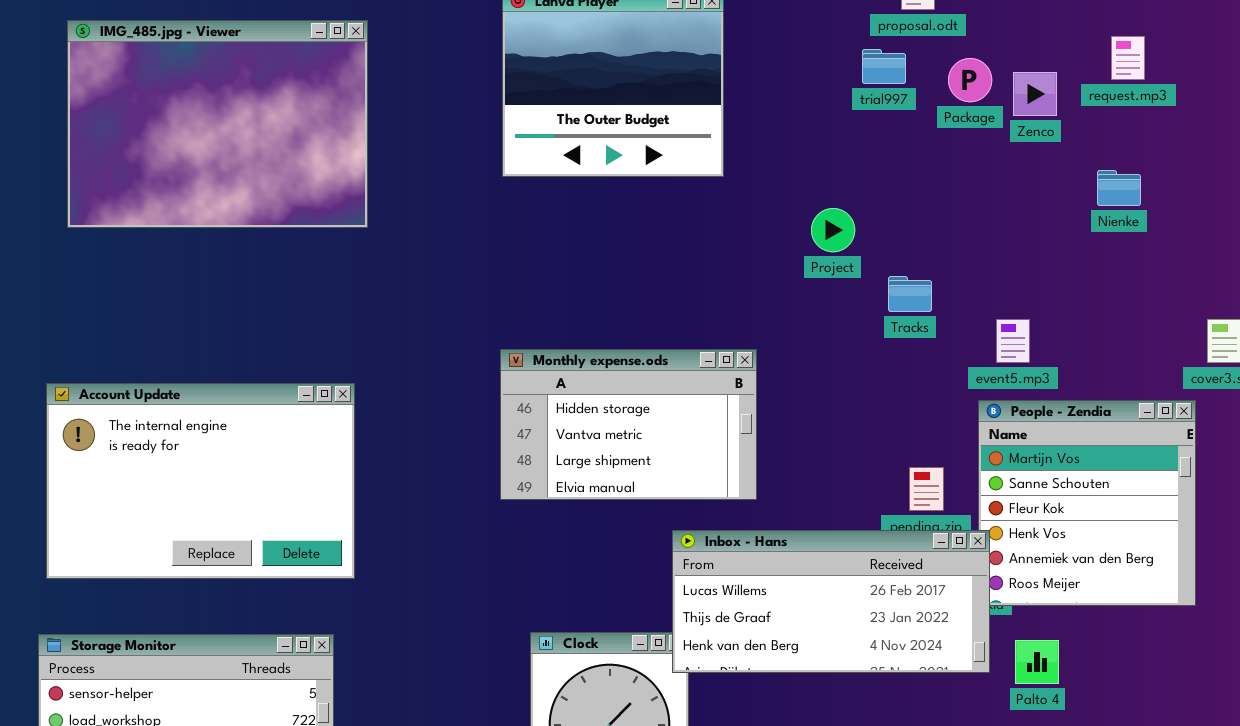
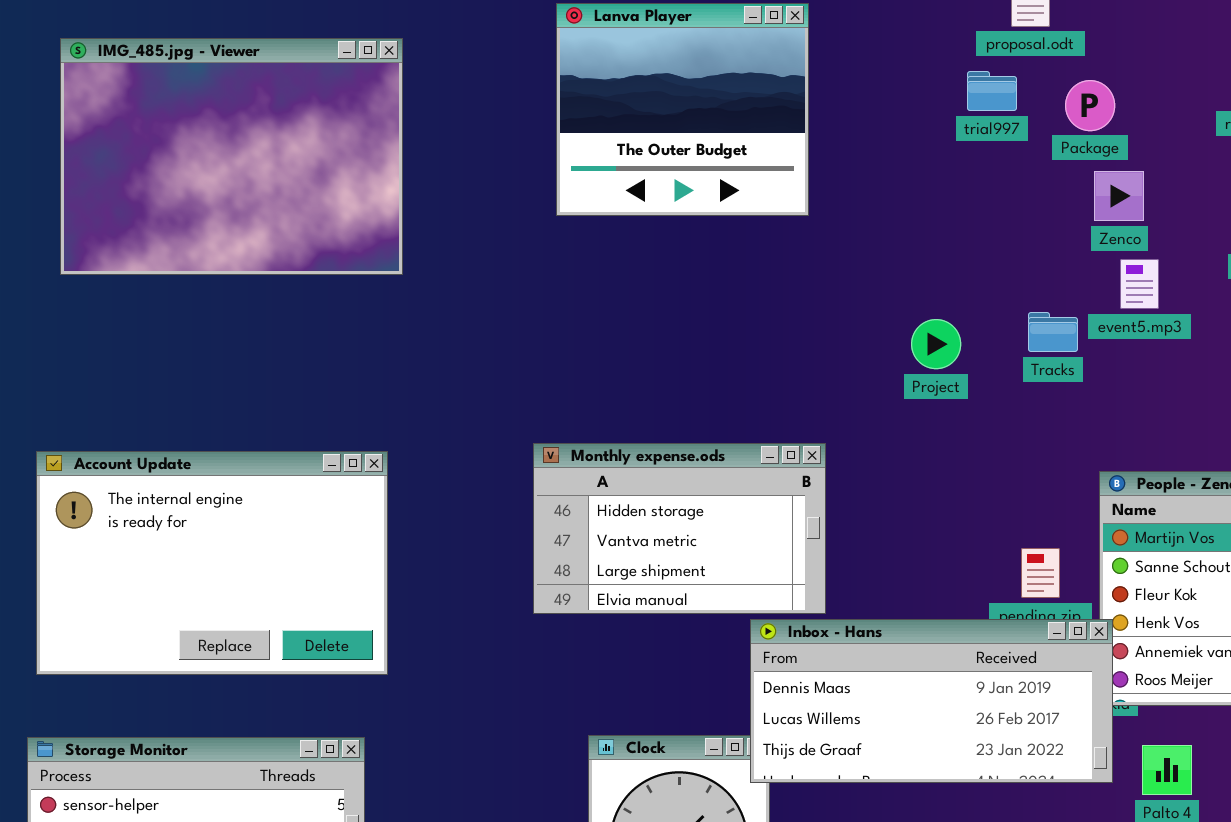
Zenco: [1013,72,1057,116] -> [1094,171,1144,221], moved
Project: [811,208,855,252] -> [911,319,961,369], moved
Tracks: [888,276,932,312] -> [1028,312,1078,352], moved
event5.mp3: [996,319,1030,363] -> [1120,259,1159,309], moved
Monthly expense.ods: [500,349,757,500] -> [533,443,826,614], moved
Inbox - Hans: [672,530,990,673] -> [750,619,1113,783], scrolled up 1 row

